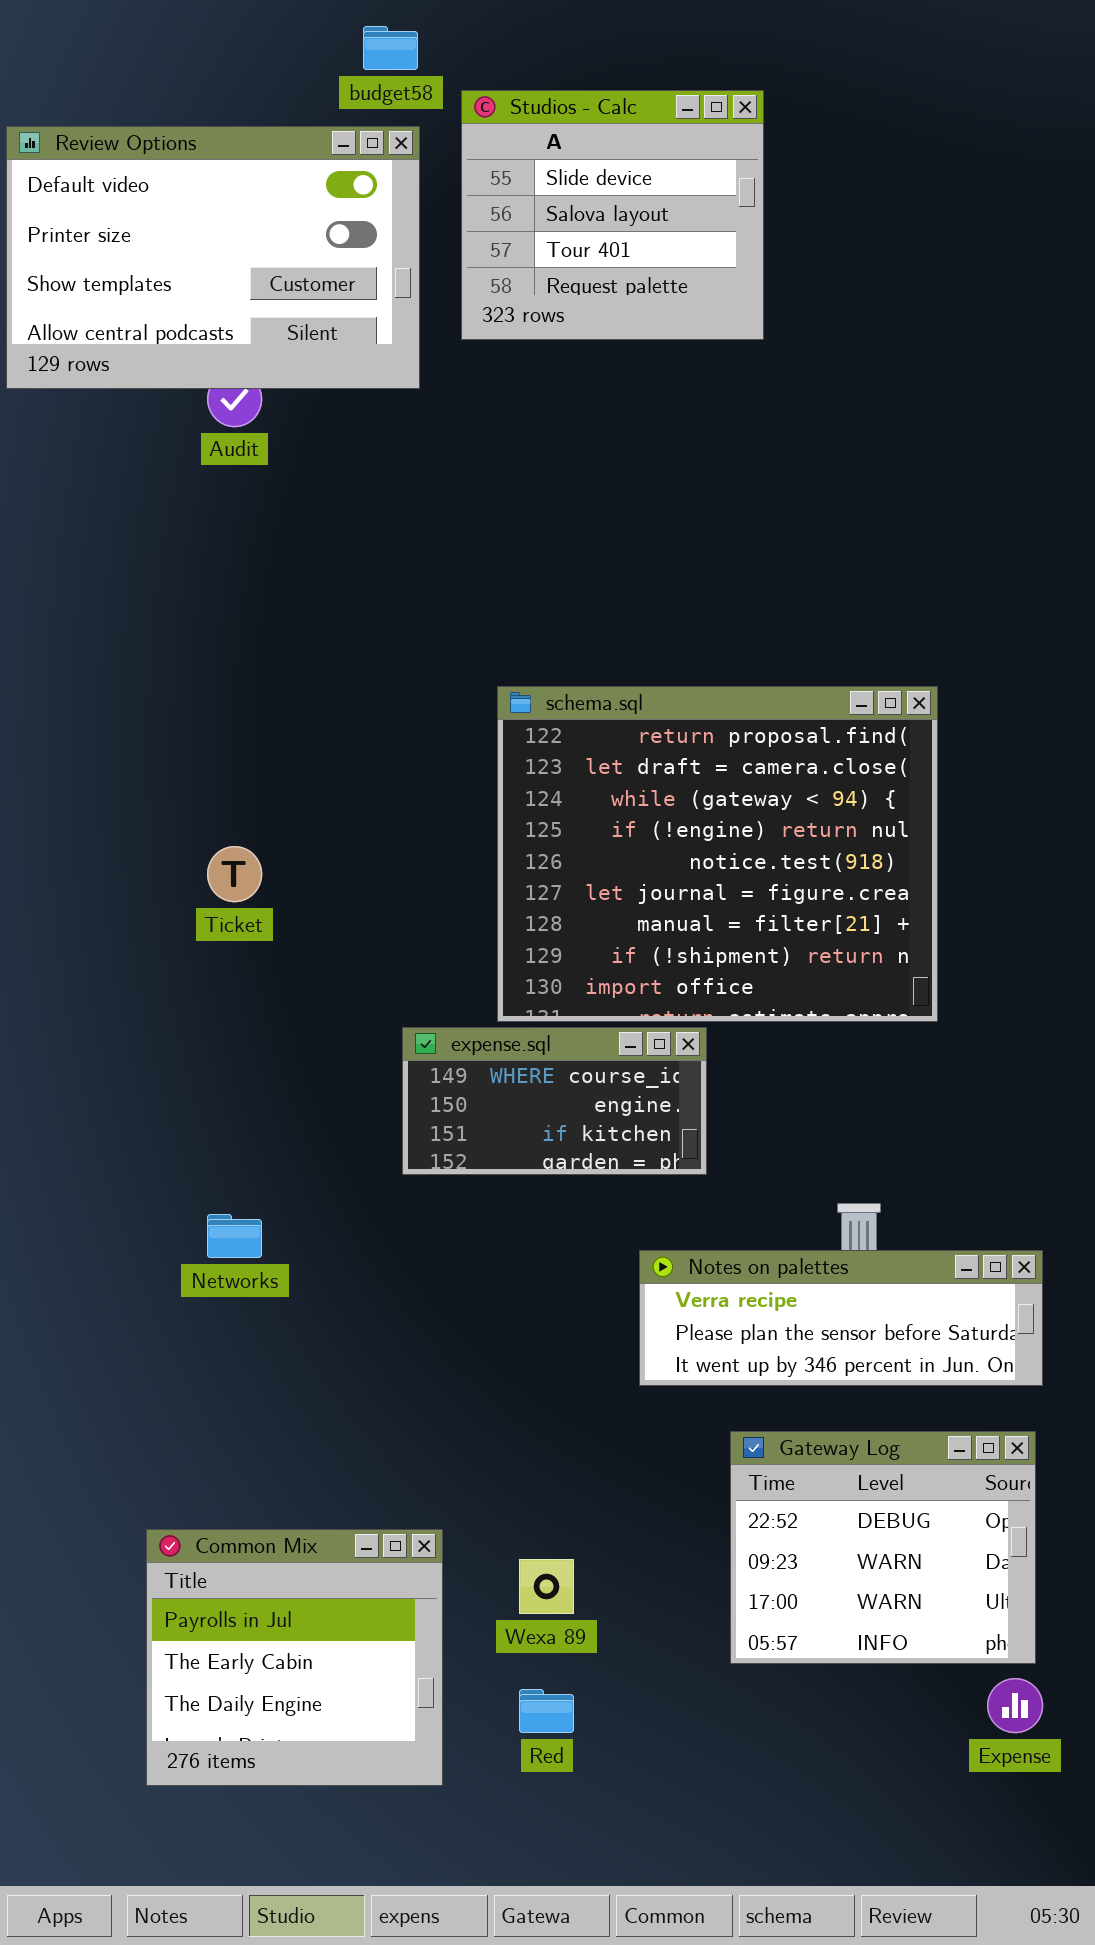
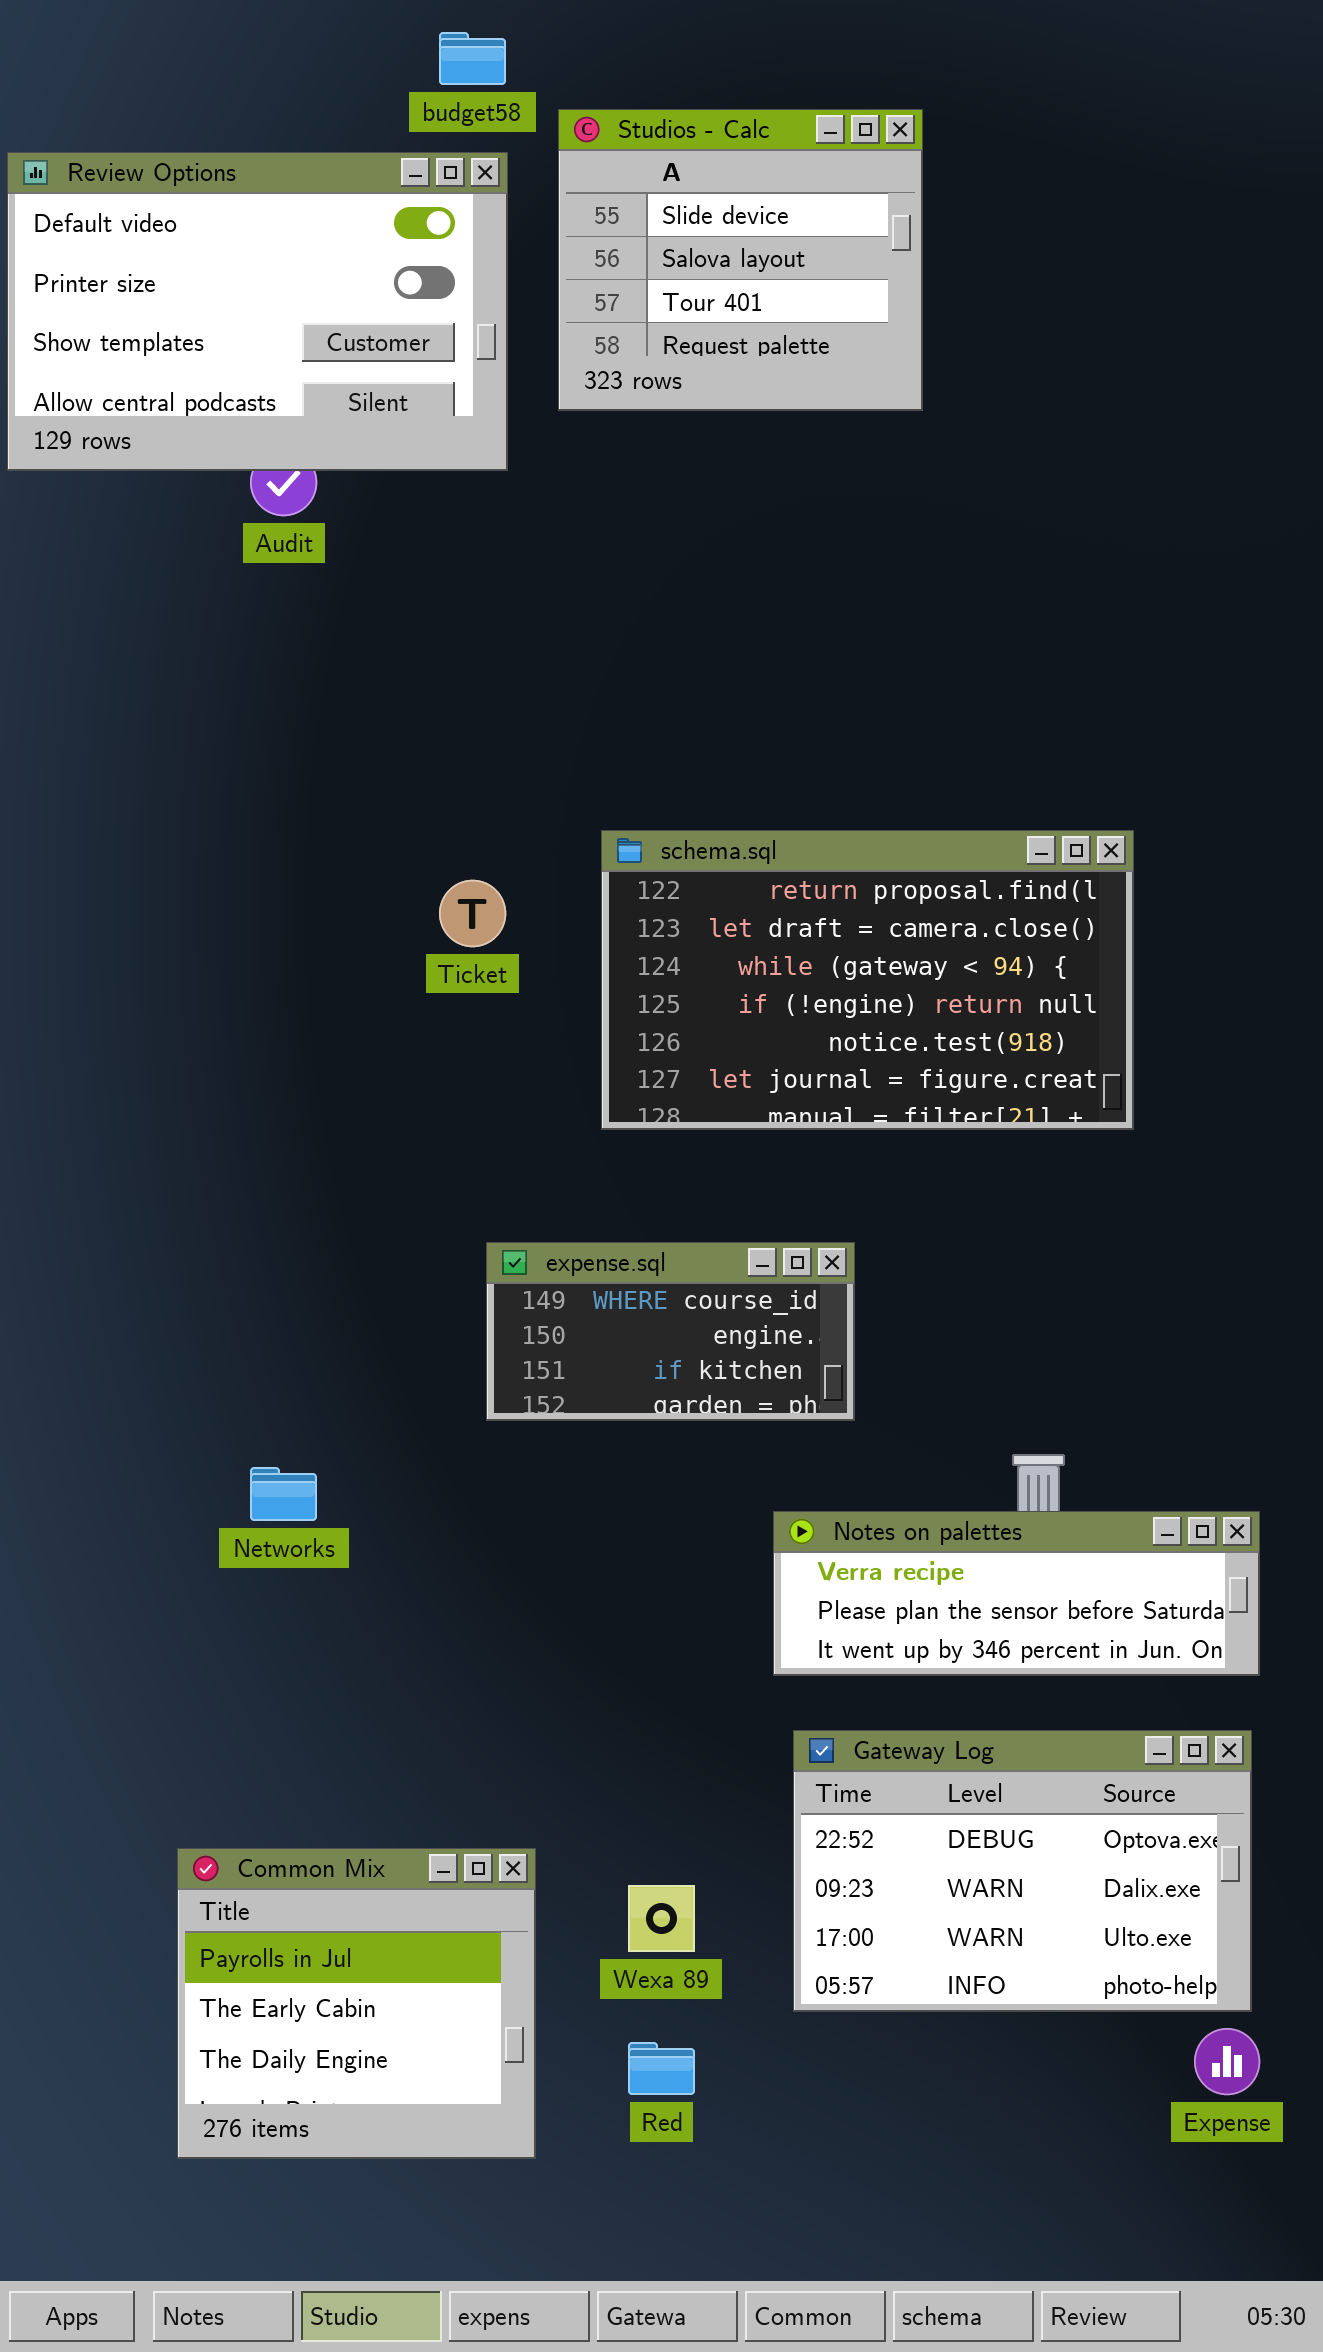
schema.sql: [497,686,938,1022] -> [601,830,1134,1130], resized
Ticket: [207,846,262,902] -> [439,880,506,947], moved
Gateway Log: [730,1431,1036,1664] -> [793,1730,1252,2012], resized

